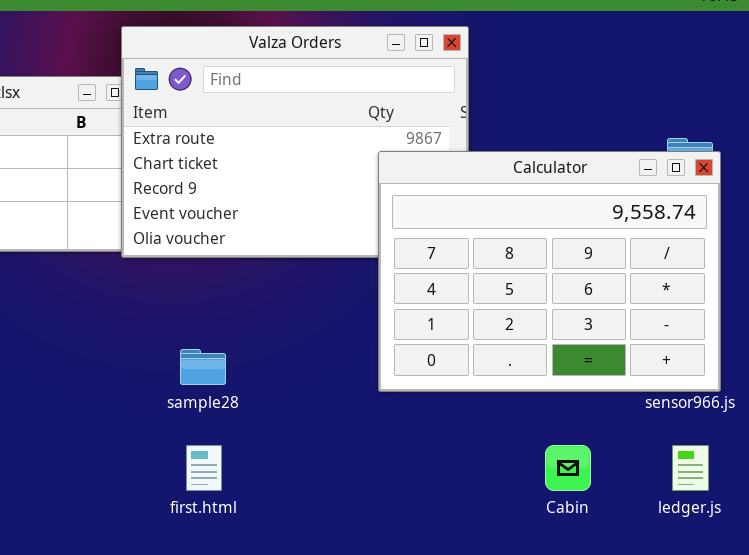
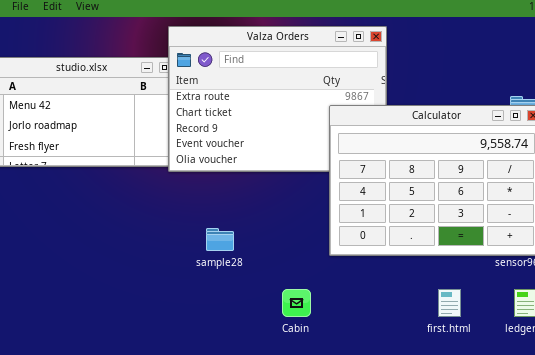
first.html: [186,445,222,491] -> [438,289,461,317], moved
Cabin: [545,445,591,491] -> [282,289,311,317], moved

